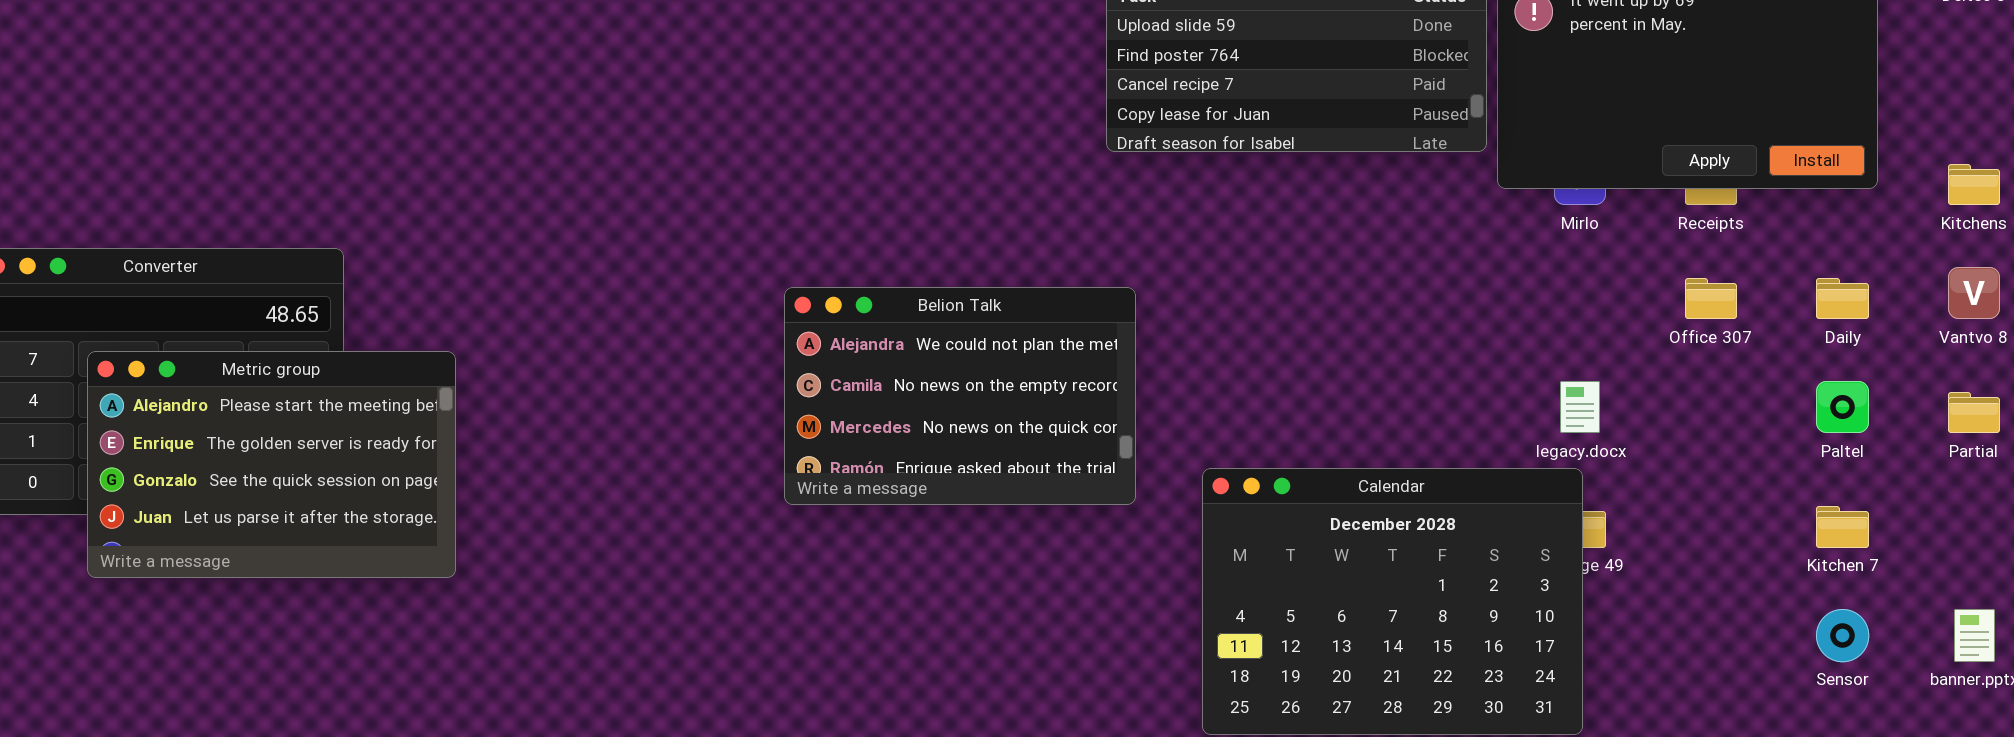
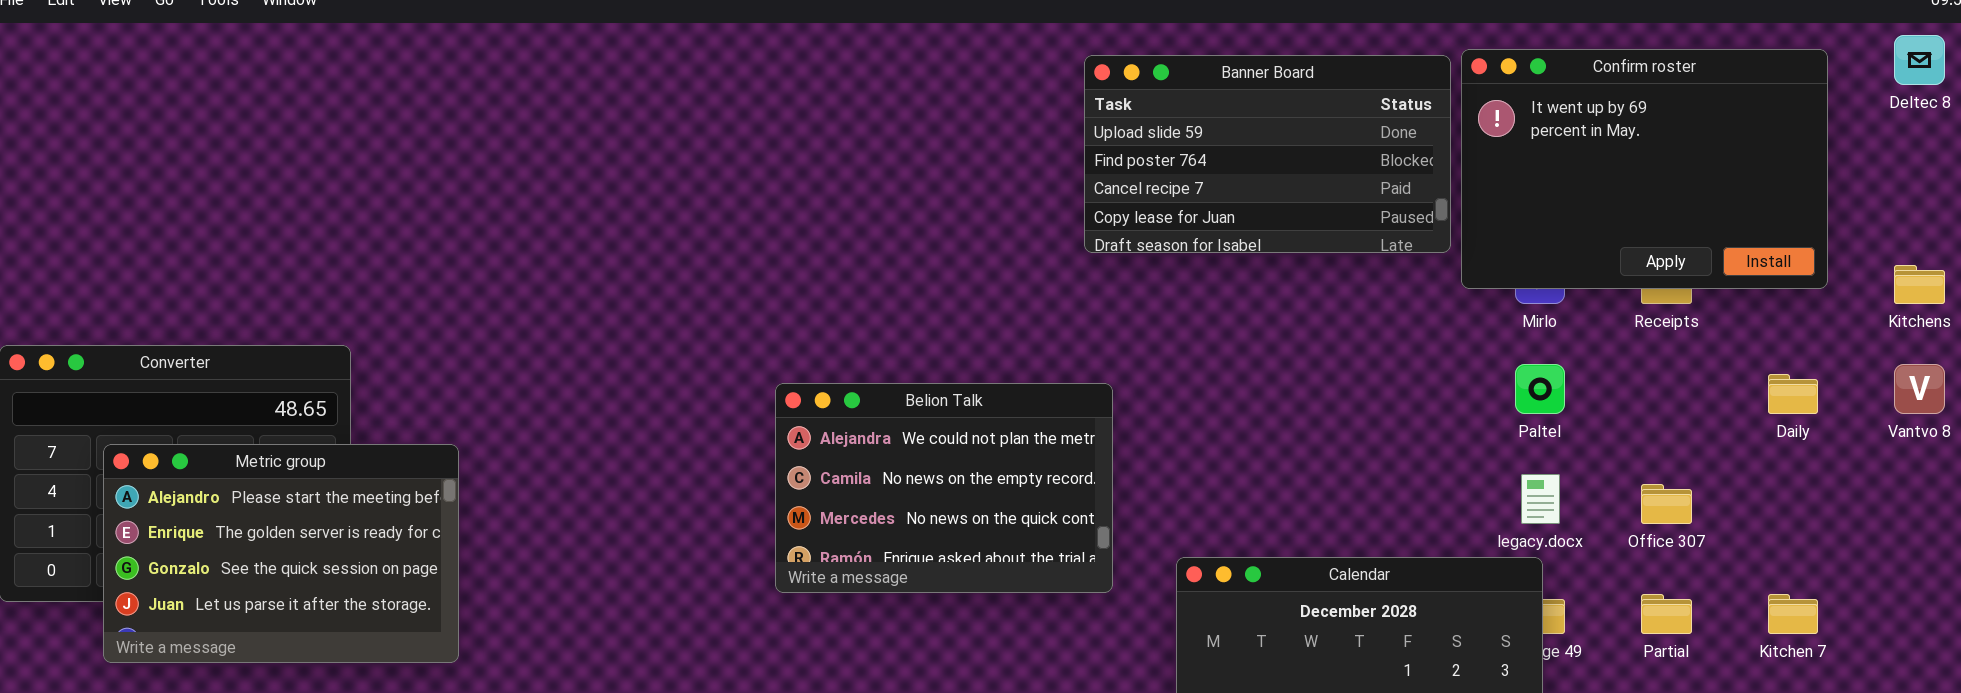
Office 307: [1685,278,1737,319] -> [1641,484,1692,524], moved
Paltel: [1816,381,1869,433] -> [1515,364,1565,414], moved
Partial: [1948,392,2000,433] -> [1641,594,1692,634], moved

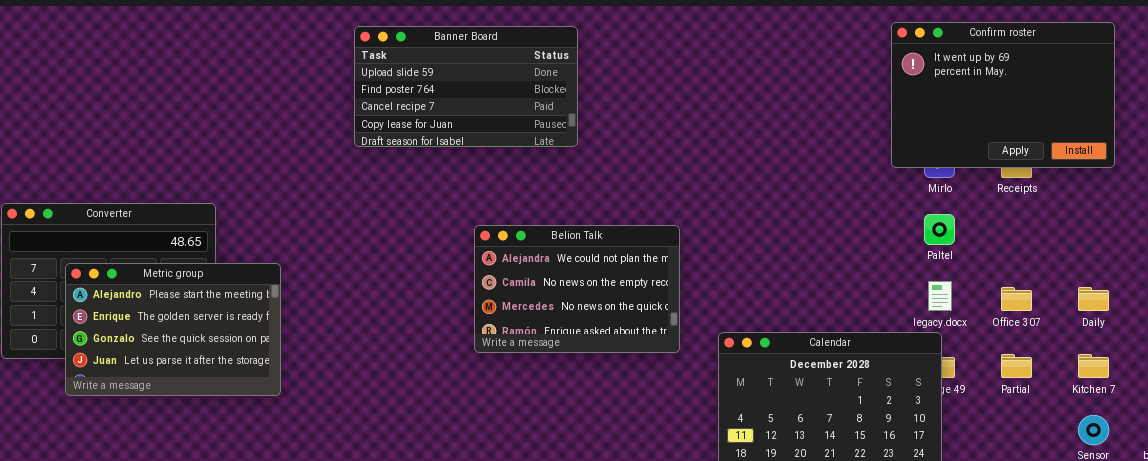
Banner Board: [1084,55,1451,253] -> [354,26,578,147], moved
Daily: [1768,374,1818,414] -> [1078,287,1109,311], moved

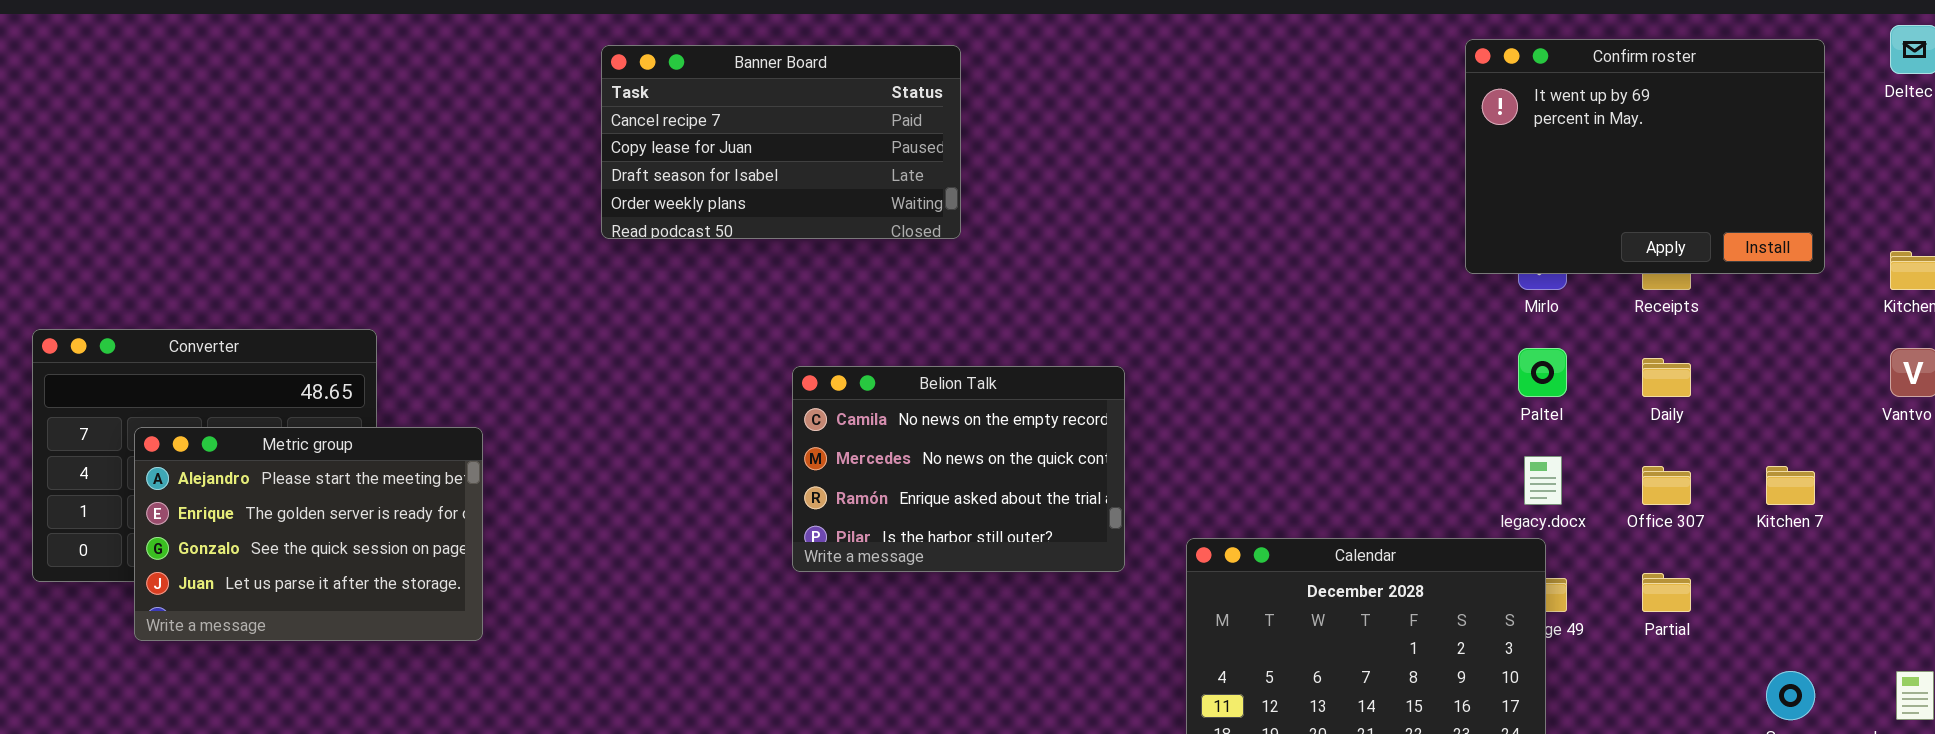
Banner Board: [354,26,578,147] -> [601,45,961,239], scrolled down 2 rows
Belion Talk: [474,225,680,353] -> [792,366,1125,572], scrolled down 1 row
Daily: [1078,287,1109,311] -> [1642,358,1691,397], moved
Kitchen 7: [1078,354,1109,378] -> [1766,466,1815,505], moved

